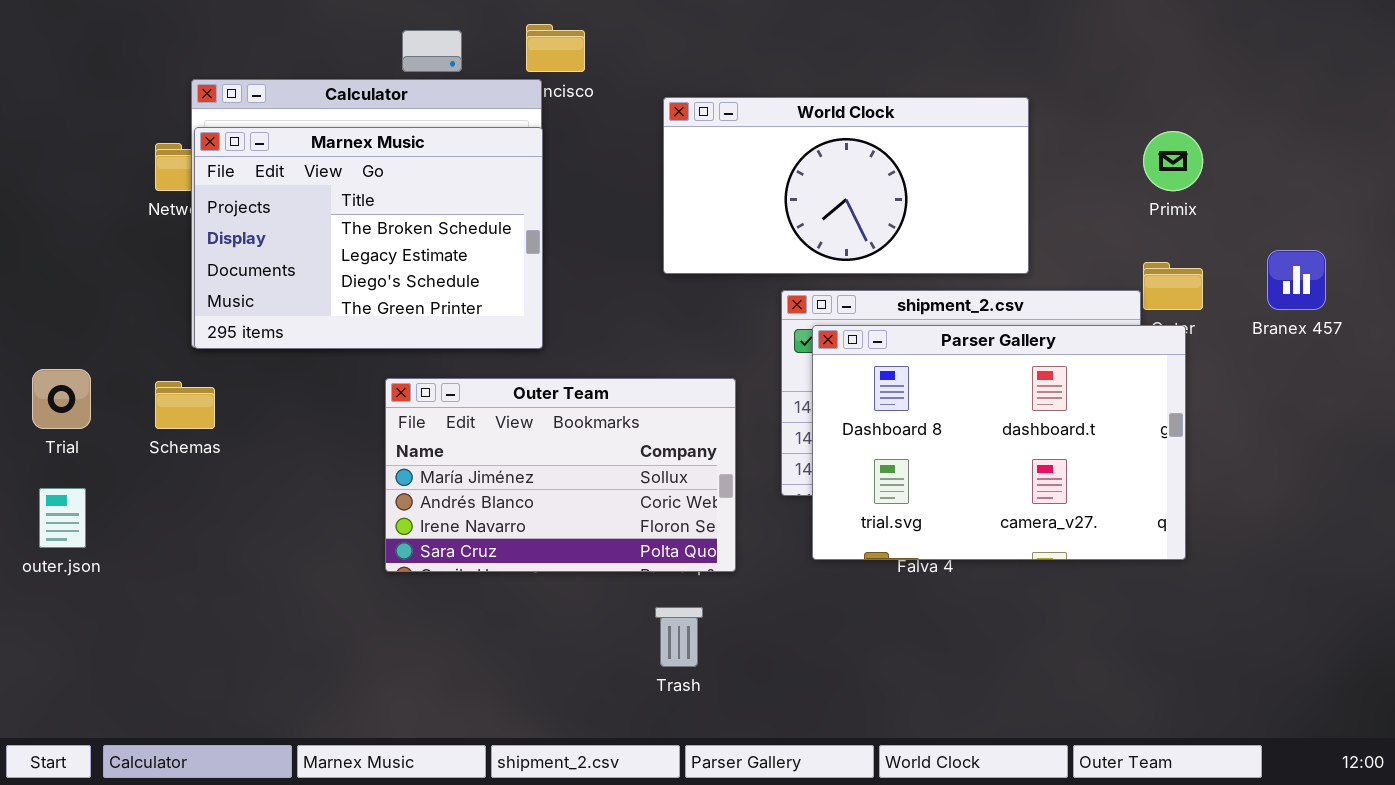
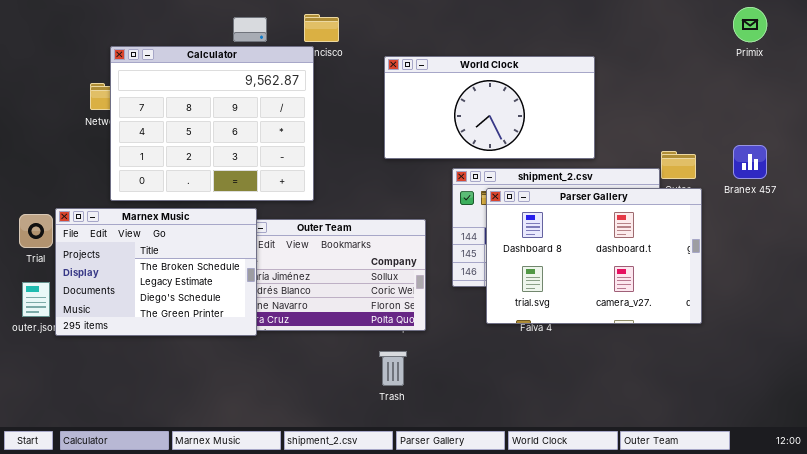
Marnex Music: [194,127,543,349] -> [55,208,257,336], moved
Primix: [1143,131,1203,191] -> [733,7,767,42], moved
Parser Gallery: [812,325,1186,560] -> [486,188,702,324], moved

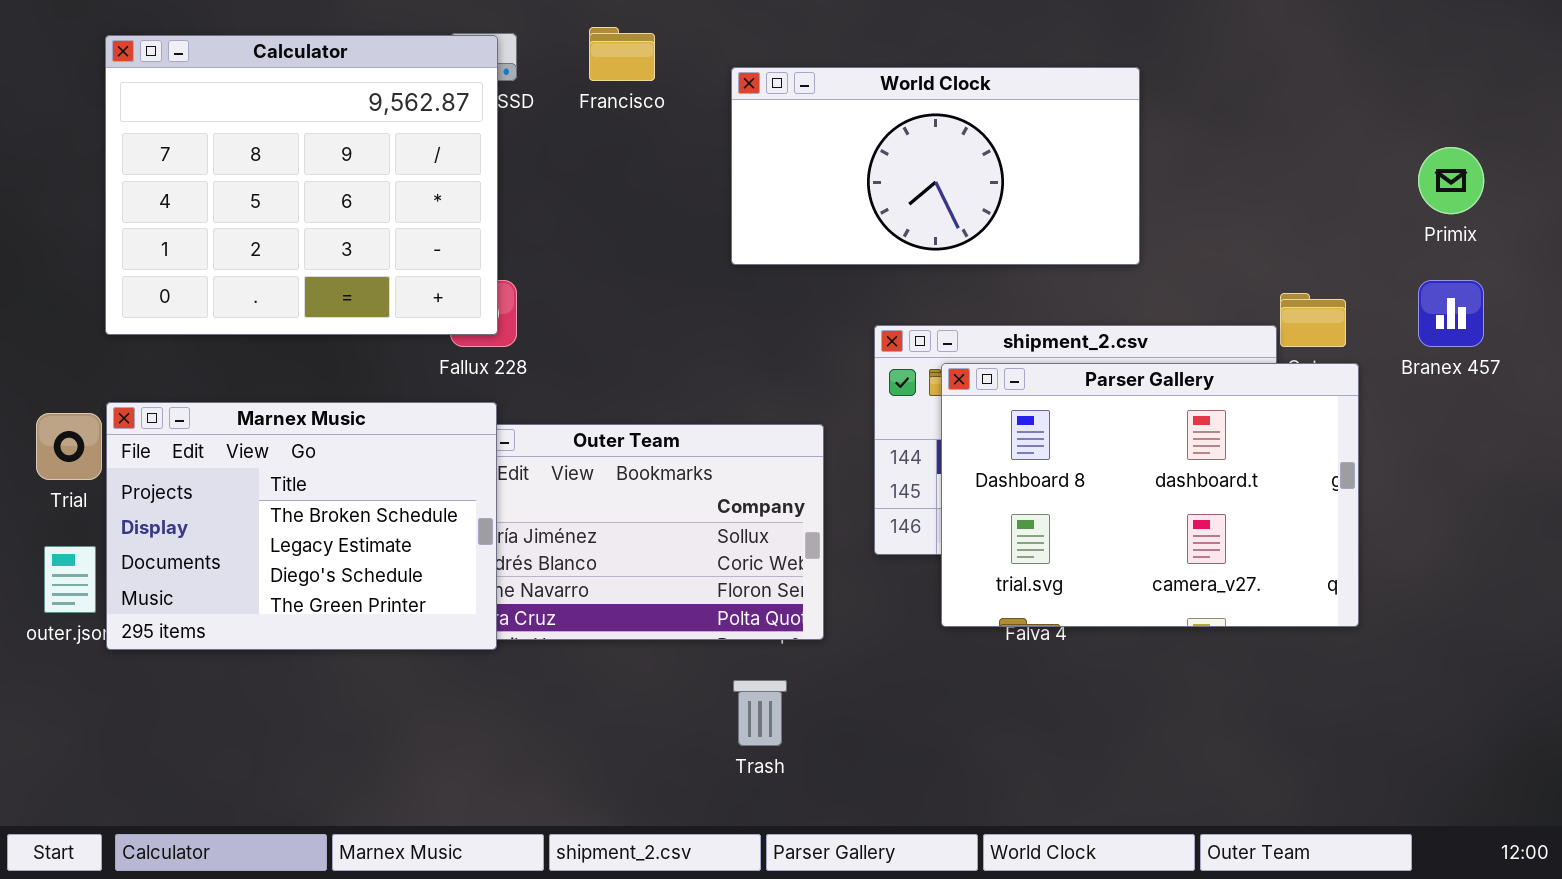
Primix: [733,7,767,42] -> [1418,147,1484,214], moved
Calculator: [110,46,314,201] -> [105,35,498,335], moved
World Clock: [384,56,595,159] -> [731,67,1140,265], moved

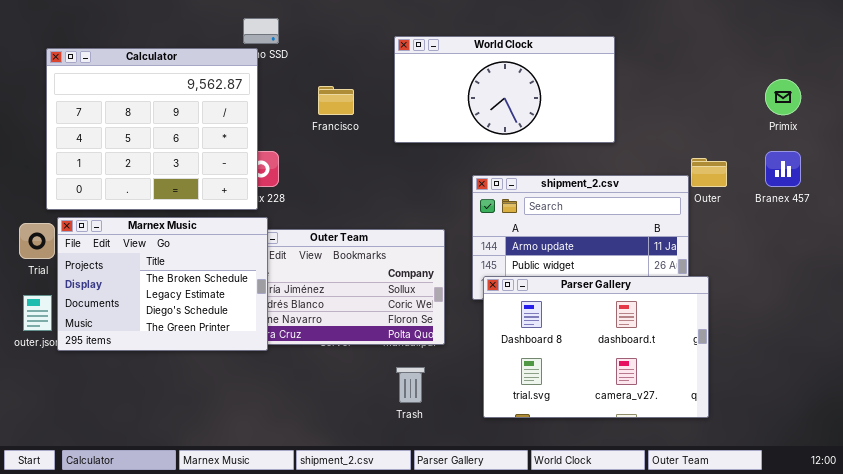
Francisco: [589,27,655,81] -> [318,86,354,115], moved
Calculator: [105,35,498,335] -> [46,48,258,210], moved
Parser Gallery: [941,363,1359,627] -> [483,276,709,418], moved

